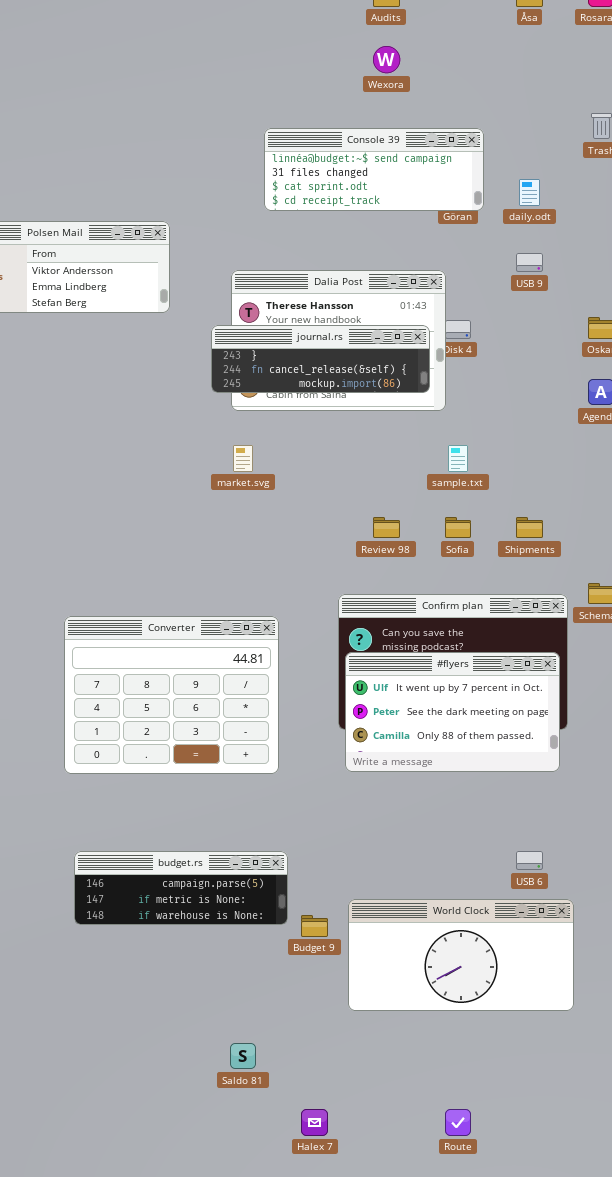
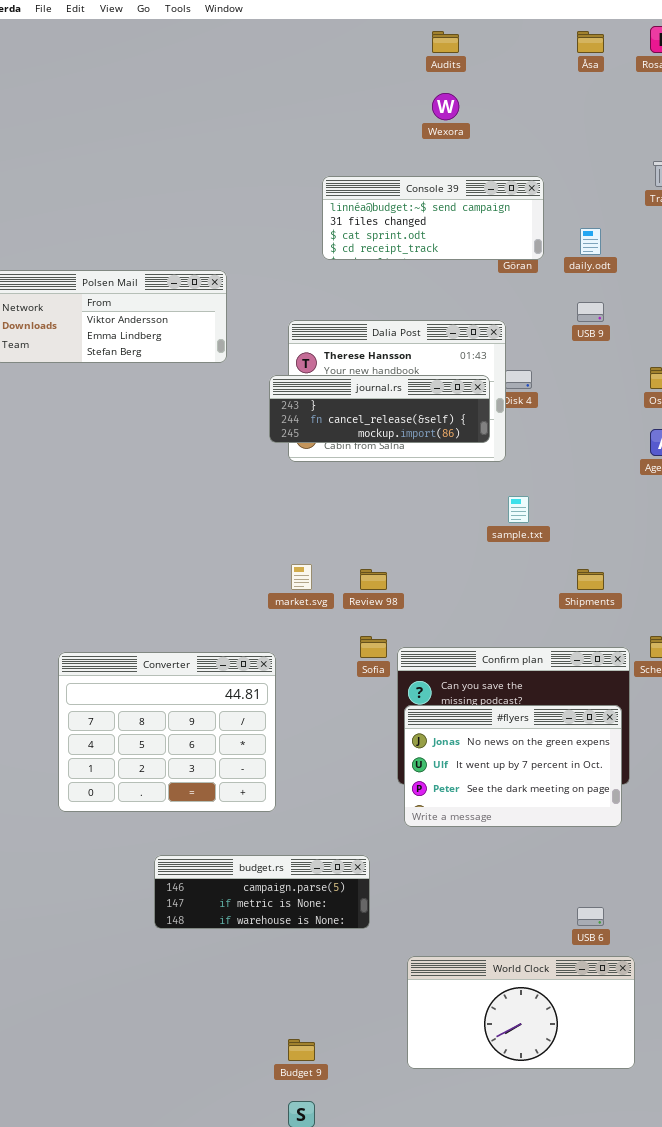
market.svg: [233,445,253,472] -> [291,564,312,590], moved
Review 98: [373,517,400,538] -> [360,569,387,590], moved
Sofia: [445,517,471,538] -> [360,636,387,658], moved
Converter: [64,616,279,774] -> [58,652,276,812], moved
#flyers: [345,652,560,772] -> [404,705,622,827], scrolled up 1 row
budget.rs: [74,851,288,925] -> [154,855,370,929], moved
Budget 9: [301,915,328,937] -> [288,1039,315,1061], moved

